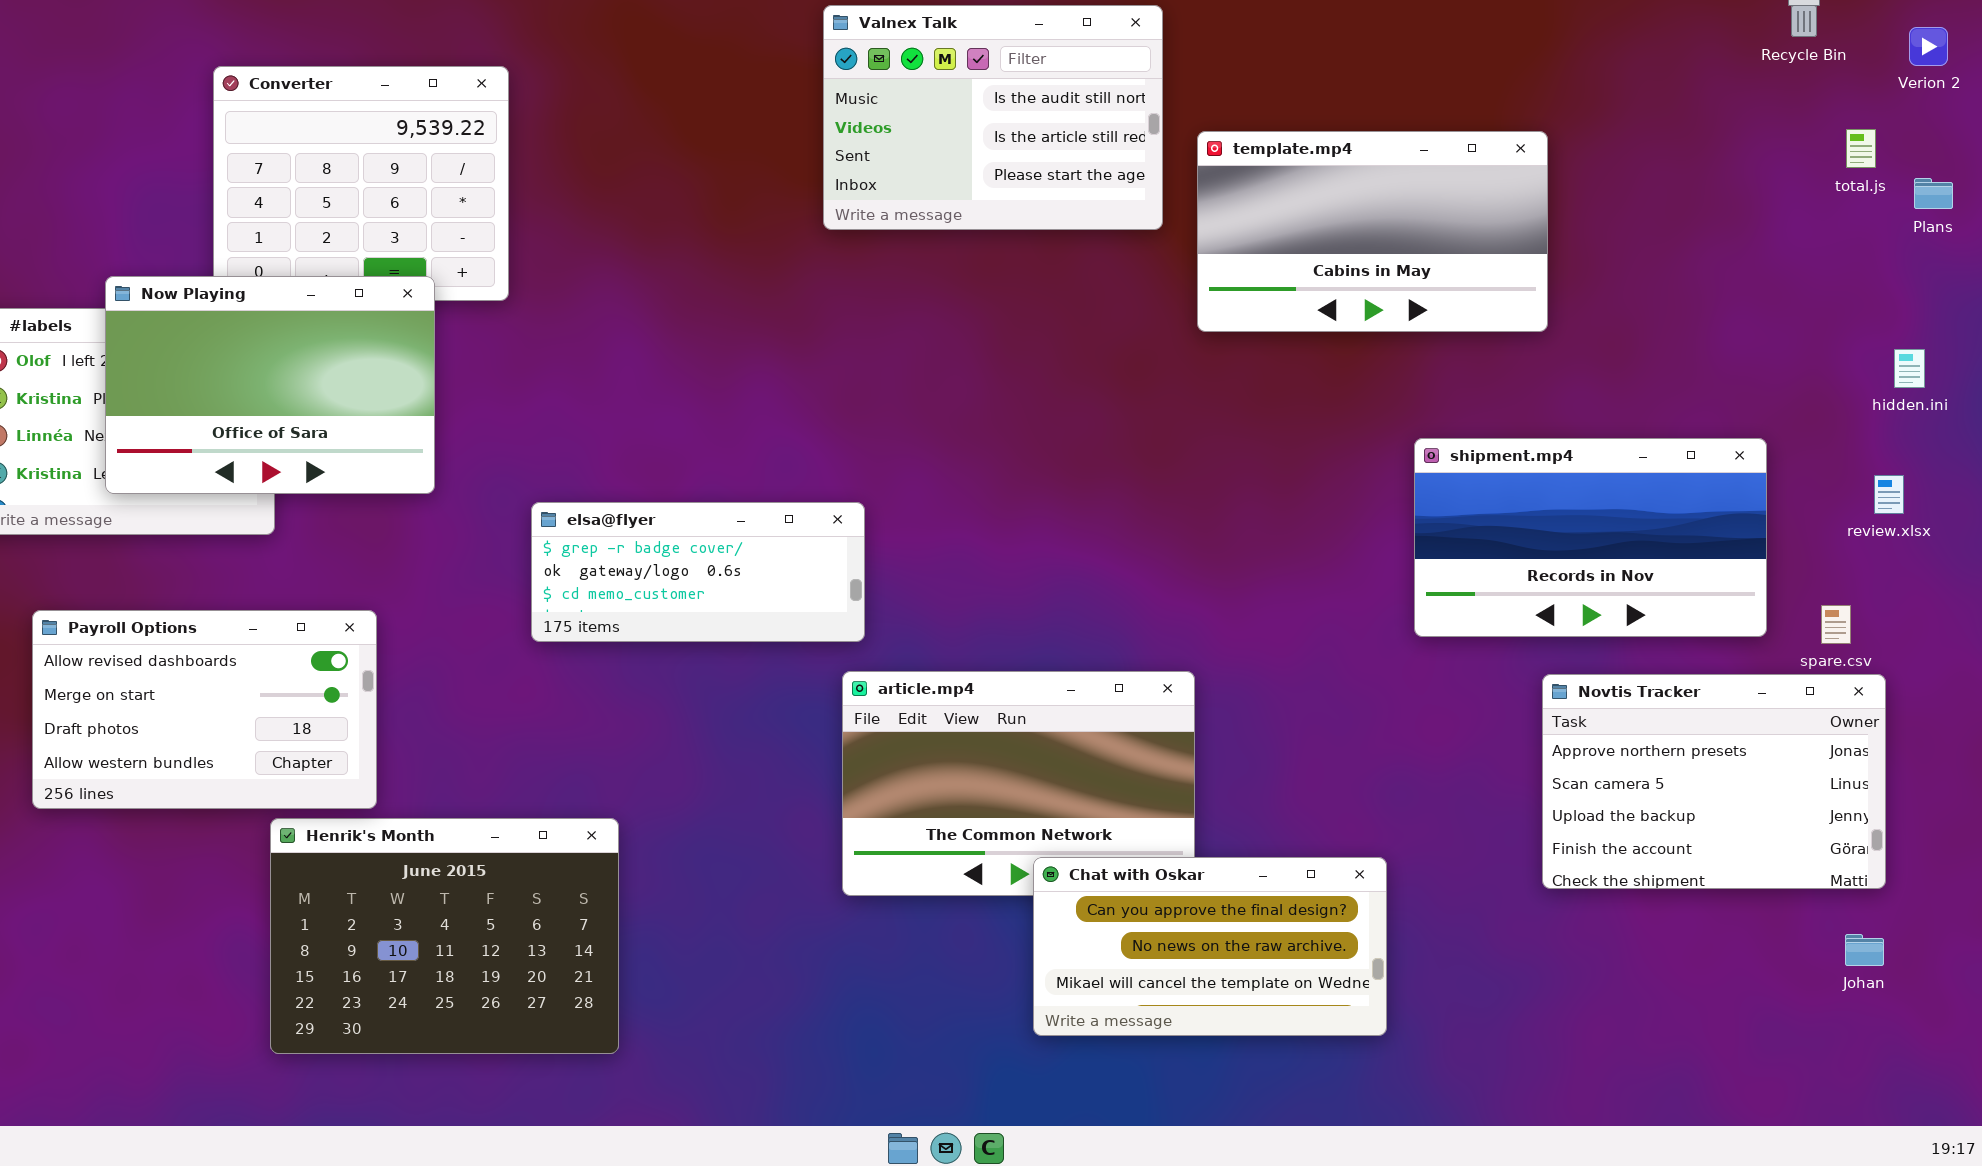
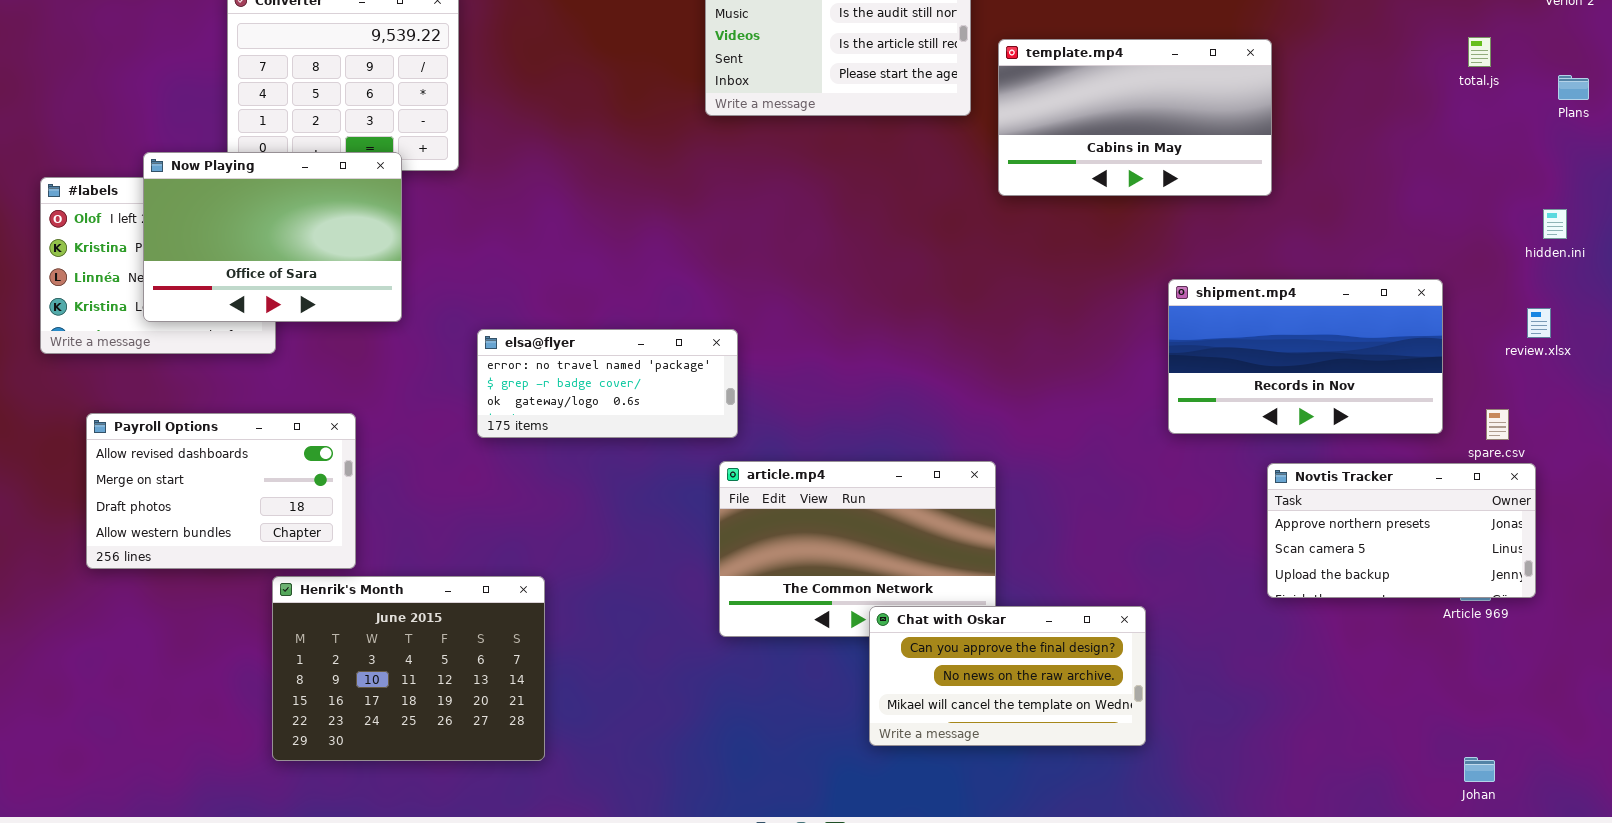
total.js: [1846,129,1876,168] -> [1468,37,1491,67], moved
elsa@flyer: [531,502,865,642] -> [477,329,738,438], scrolled up 1 row
Novtis Tracker: [1542,674,1886,889] -> [1267,463,1536,598], resized
Johan: [1845,934,1884,966] -> [1464,757,1495,782], moved

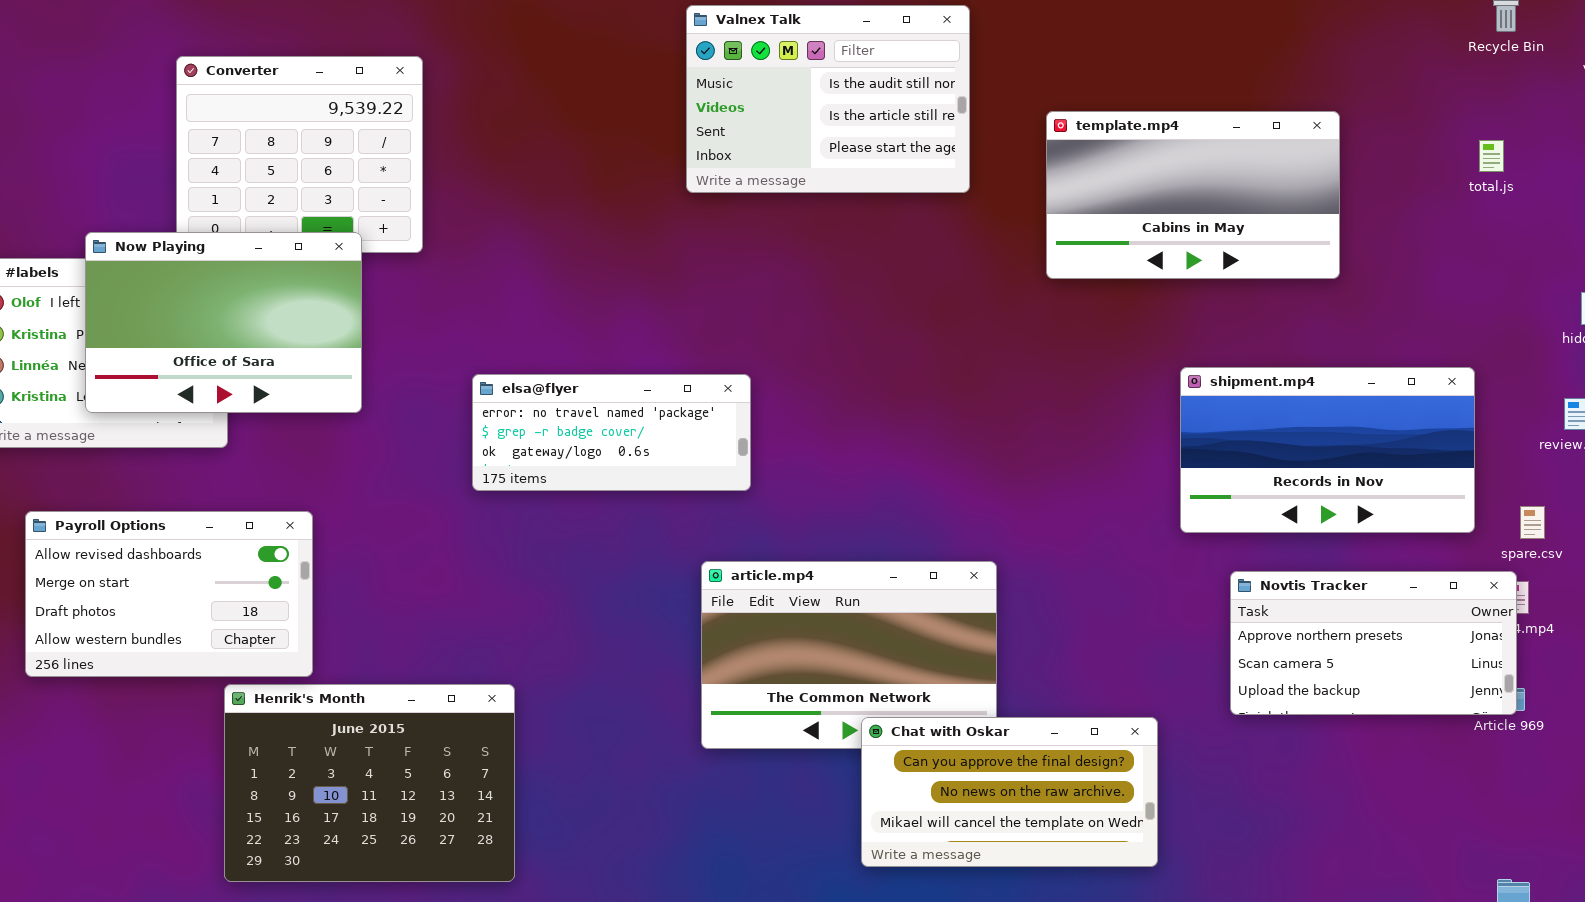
total.js: [1468,37,1491,67] -> [1479,140,1504,172], moved
template.mp4: [998,39,1272,196] -> [1046,111,1340,279], moved
elsa@flyer: [477,329,738,438] -> [472,374,751,491], moved
Novtis Tracker: [1267,463,1536,598] -> [1230,571,1517,715], moved

